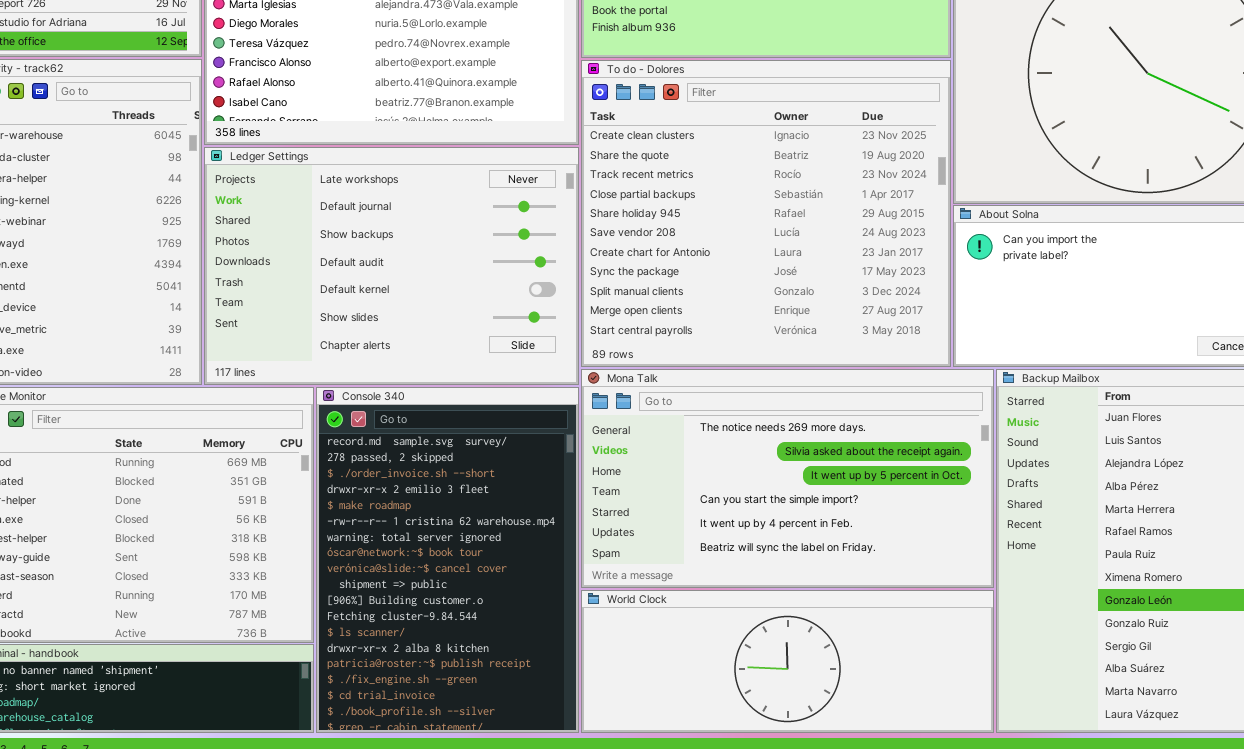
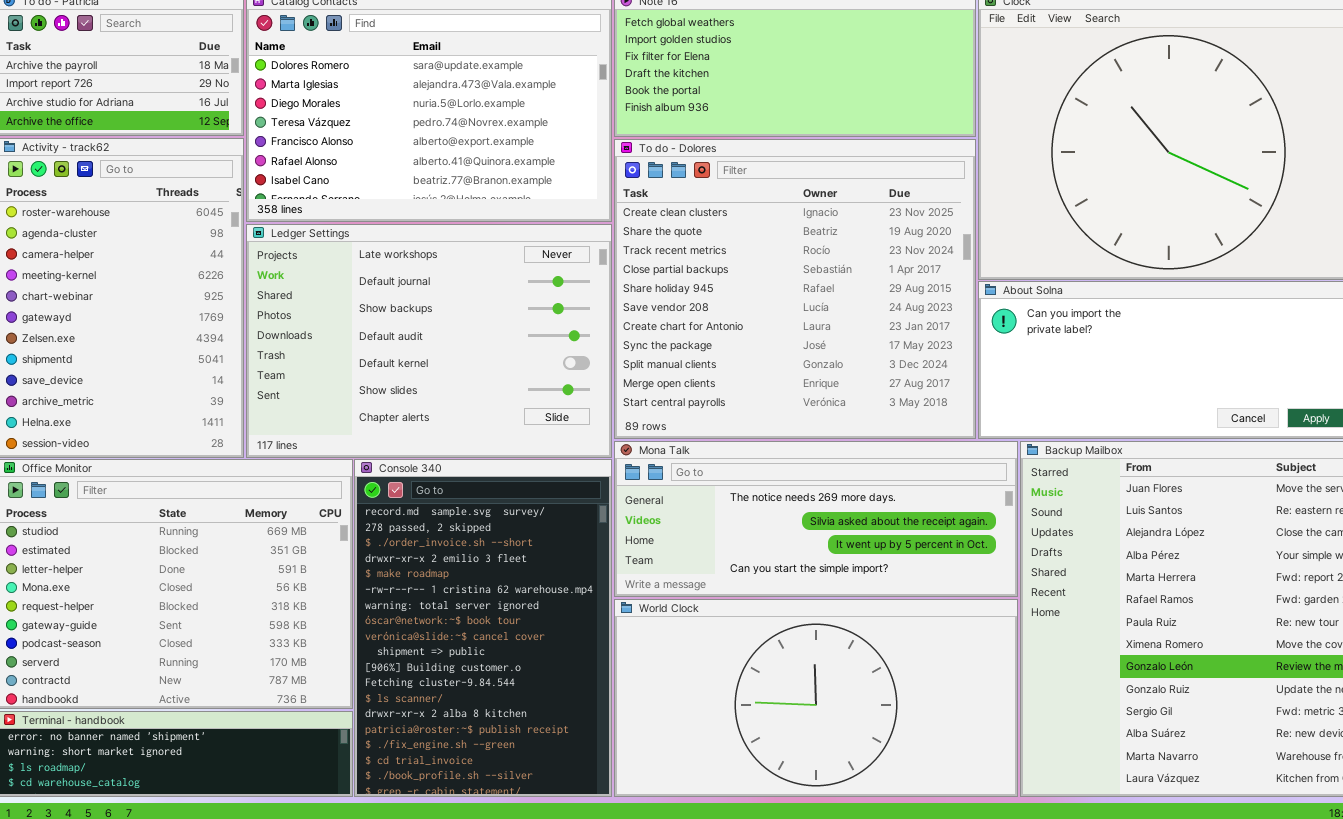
Mona Talk: [581,369,994,588] -> [614,441,1018,597], resized
World Clock: [581,590,994,733] -> [614,599,1018,797], resized

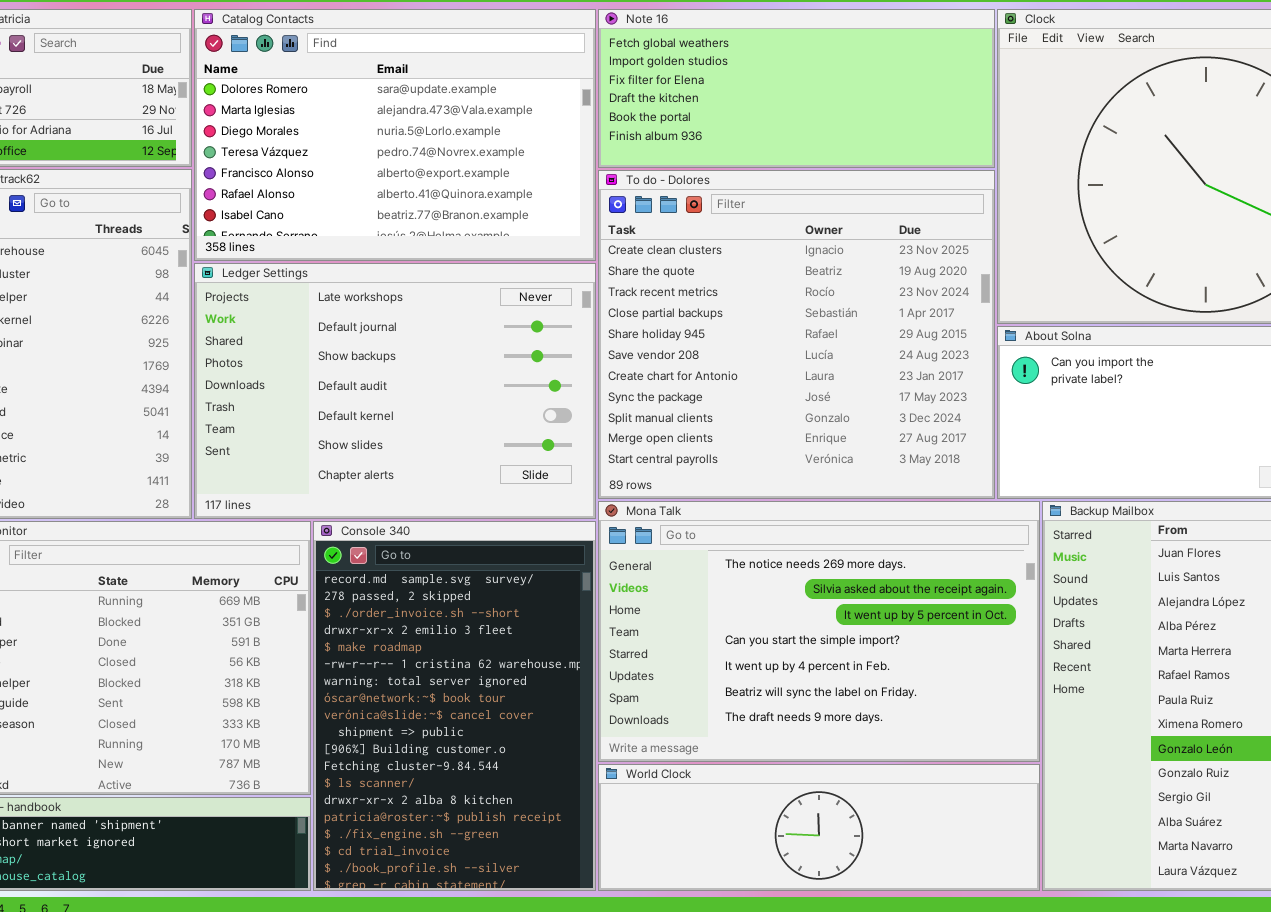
Mona Talk: [614,441,1018,597] -> [598,501,1040,762], resized
World Clock: [614,599,1018,797] -> [598,764,1040,891], resized

